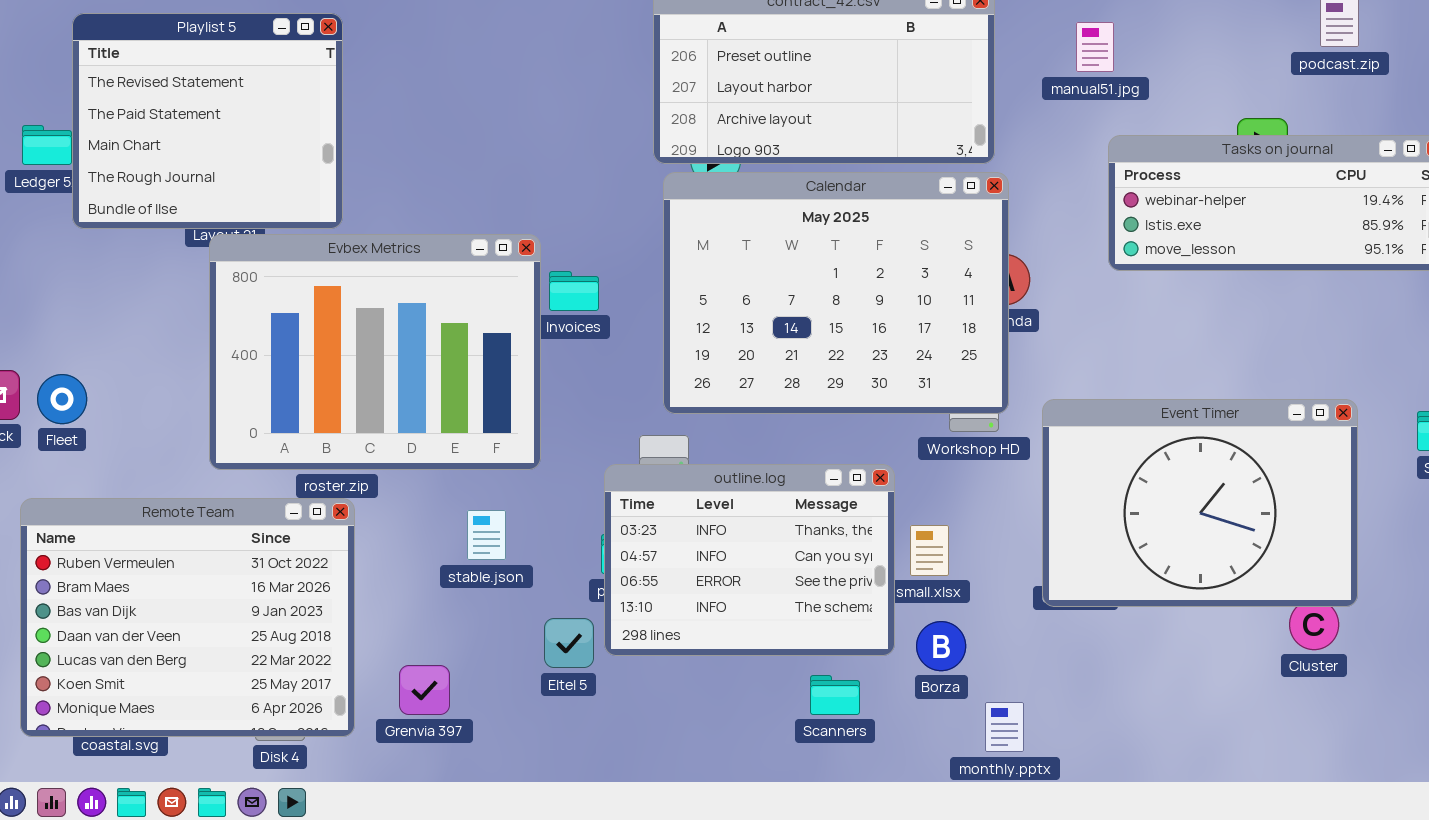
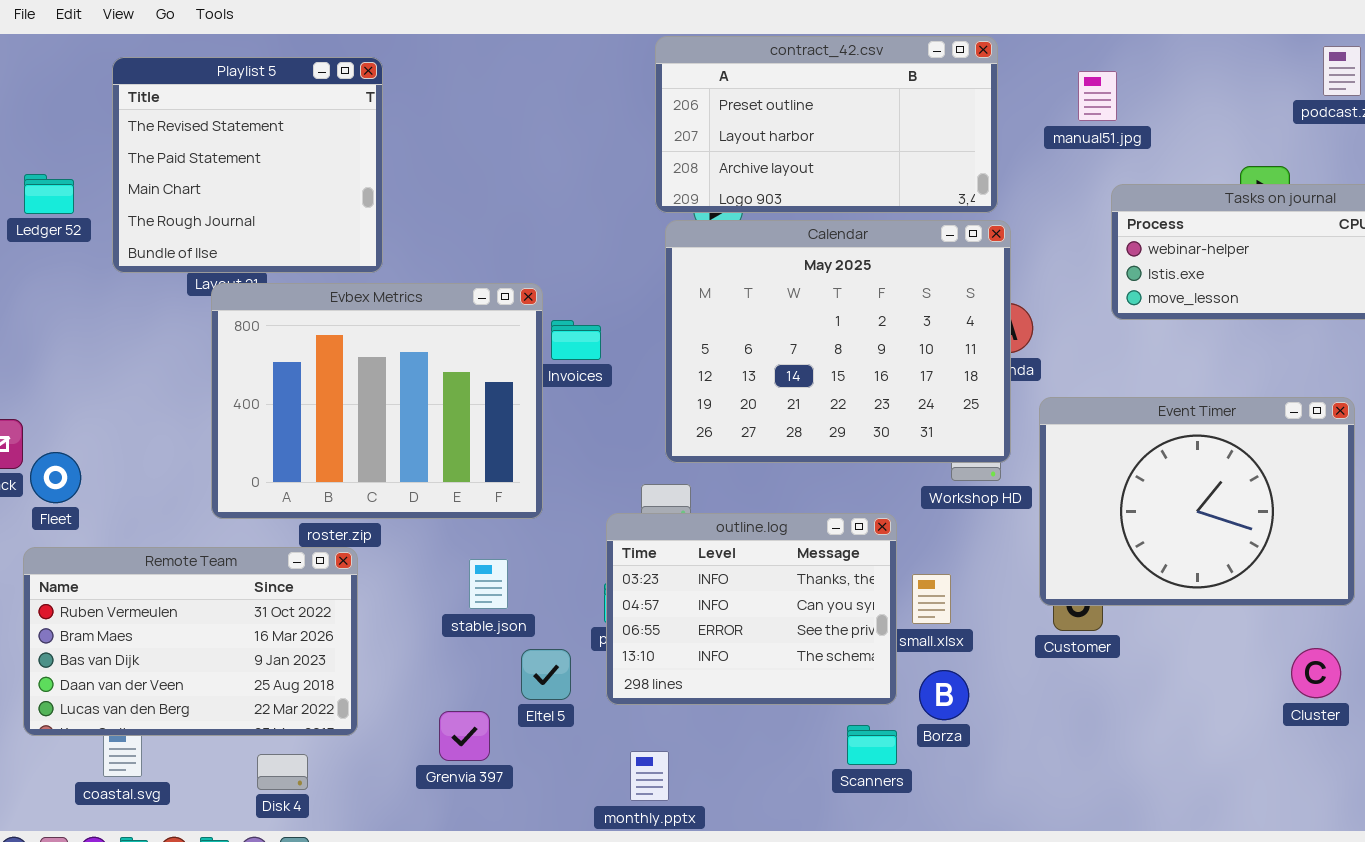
Playlist 5: [72,13,343,229] -> [112,57,383,273], moved
Fleet: [37,374,87,424] -> [30,452,81,503], moved
Event Timer: [1042,399,1358,607] -> [1039,397,1355,606], moved
Remote Team: [20,498,355,737] -> [23,547,358,736], resized
Eltel 5: [544,618,594,668] -> [521,649,571,700], moved
Grenvia 397: [399,665,450,715] -> [439,711,490,761], moved
Scanners: [810,675,860,715] -> [847,725,897,765], moved
monthly.pptx: [985,702,1024,752] -> [630,751,669,801], moved

